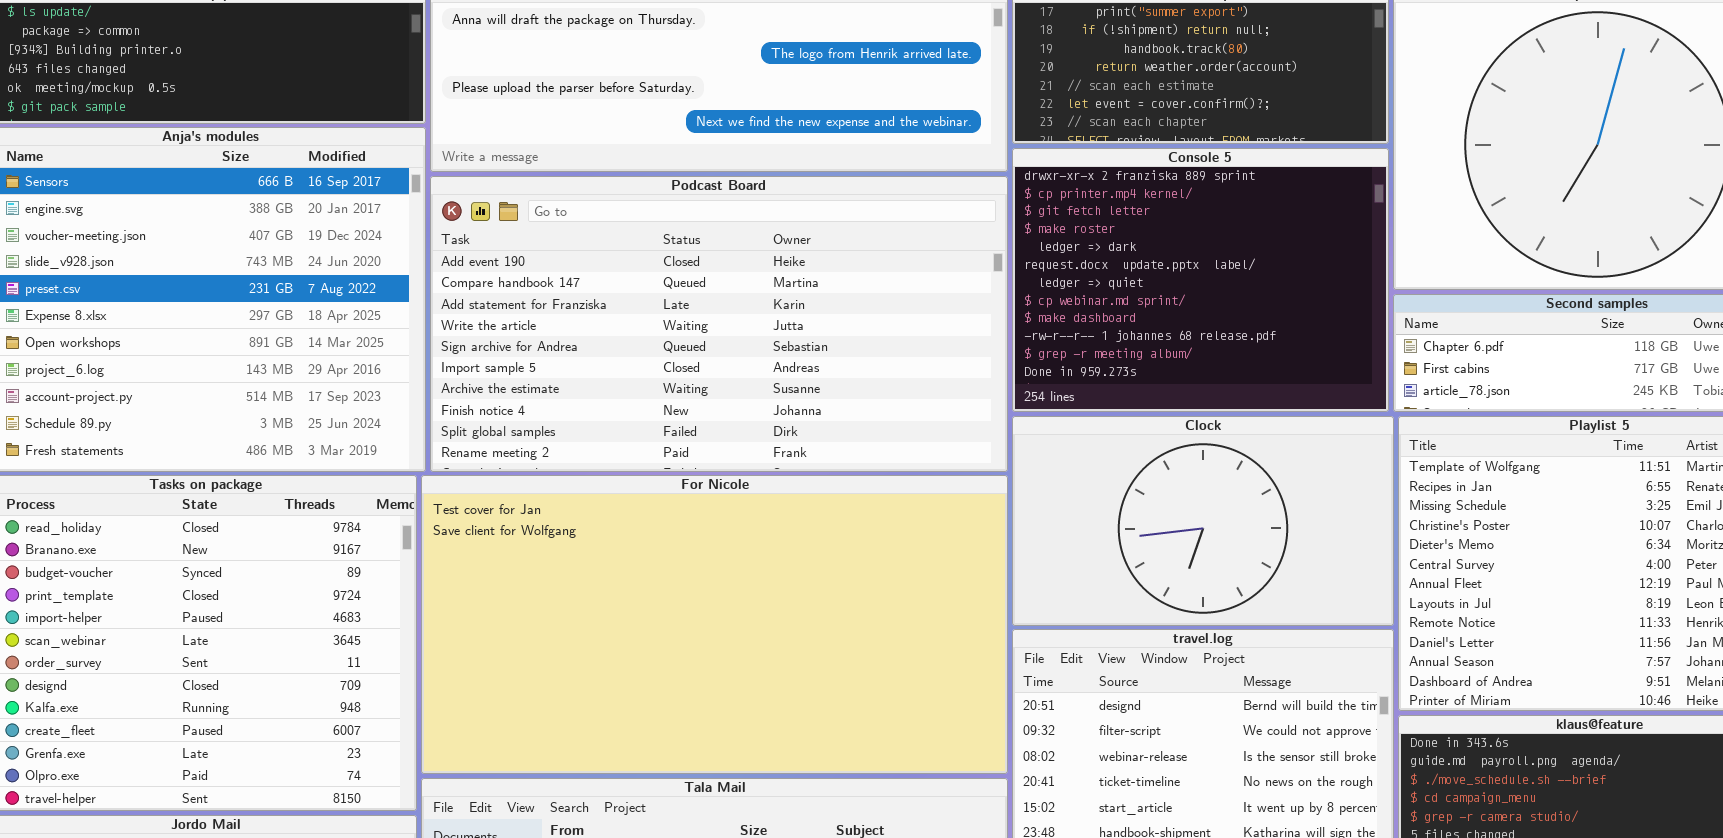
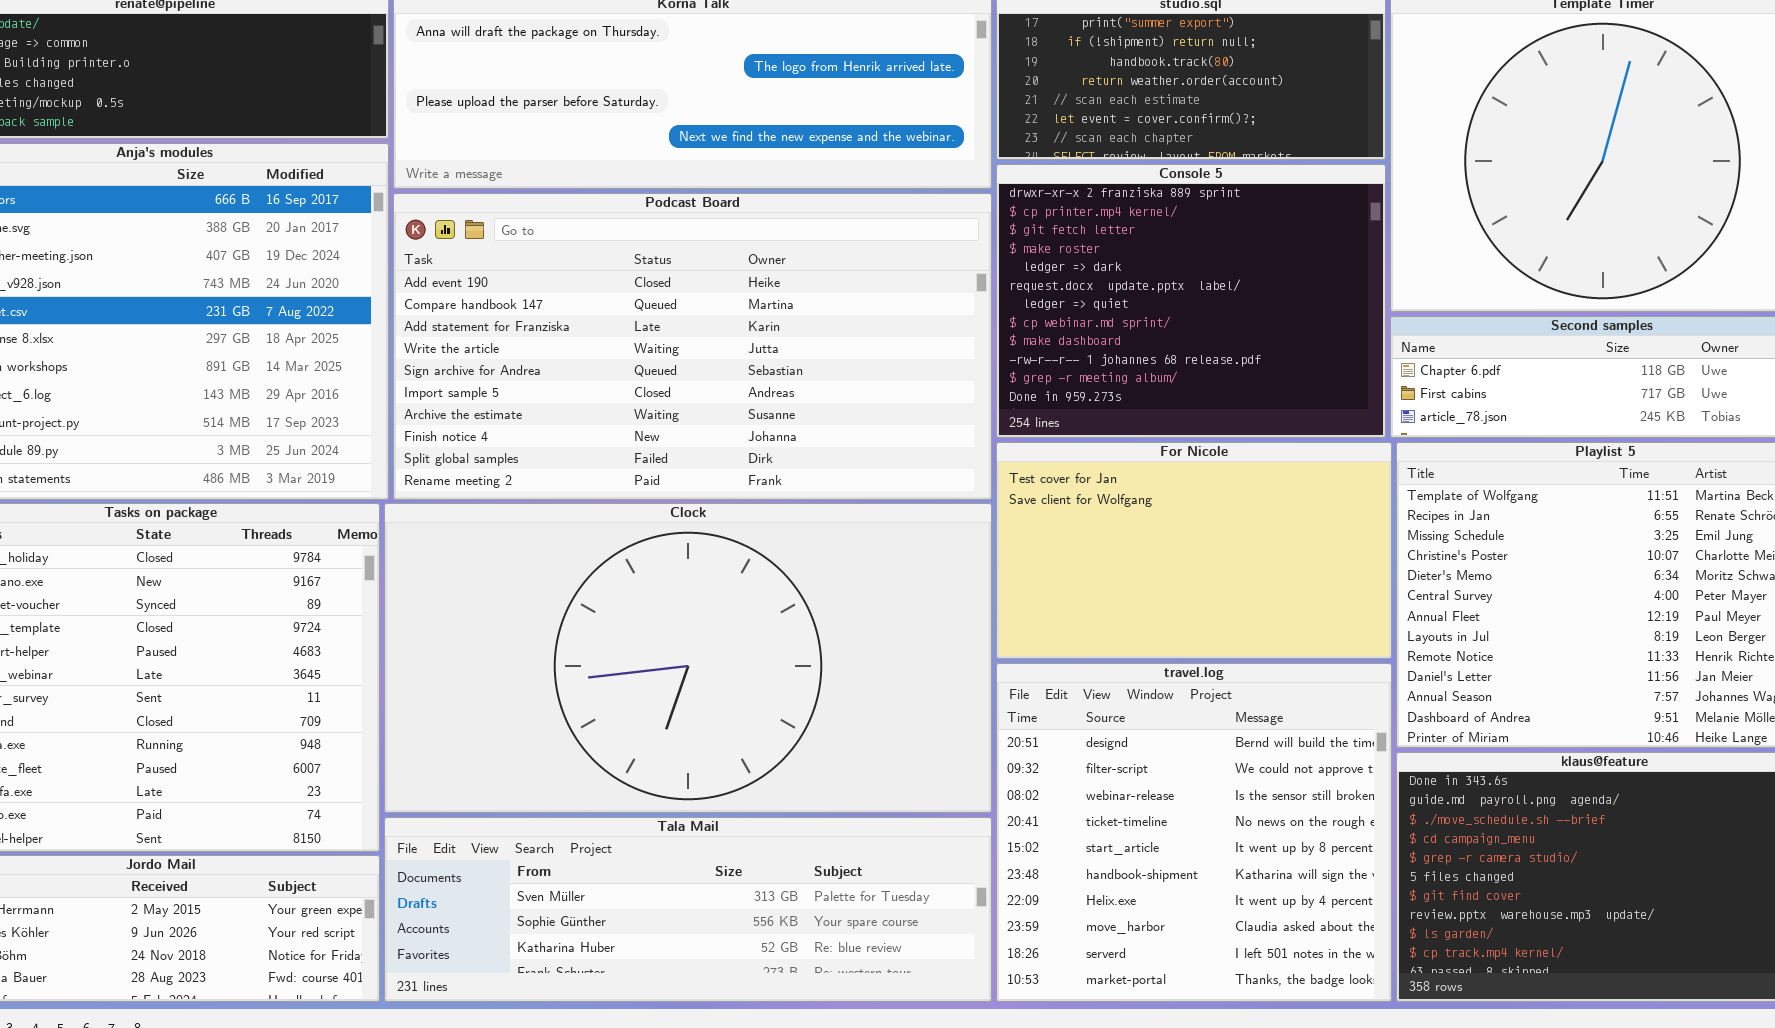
Clock: [1012,416,1394,626] -> [384,503,992,813], moved, resized
For Nicole: [421,475,1008,774] -> [996,442,1392,659], moved, resized

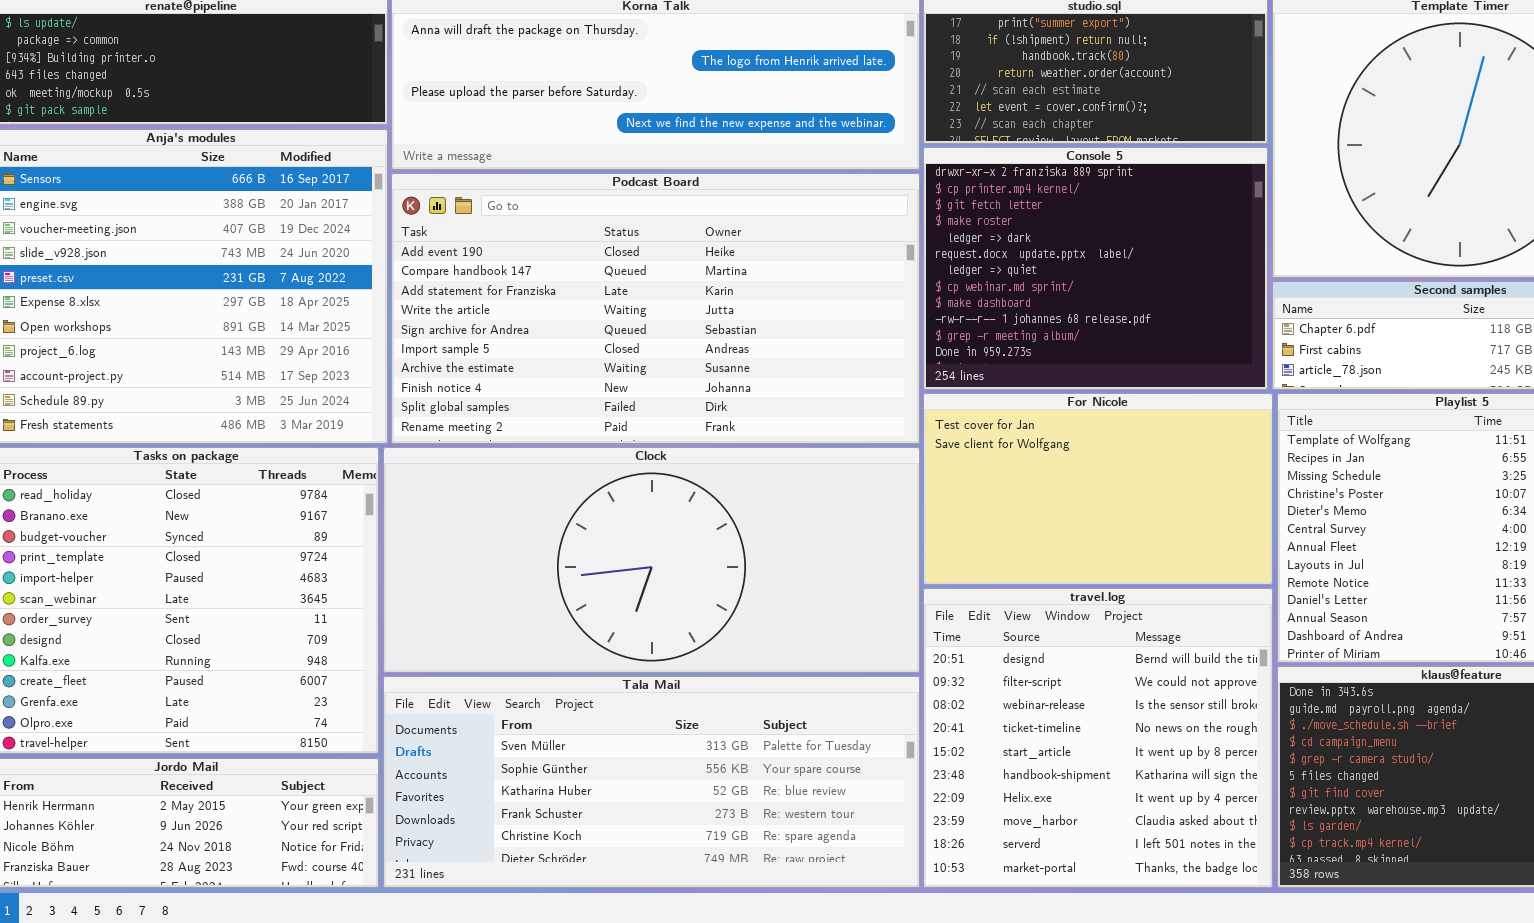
Clock: [384,503,992,813] -> [383,447,920,673], resized
Tala Mail: [384,817,992,1002] -> [383,676,920,888], resized

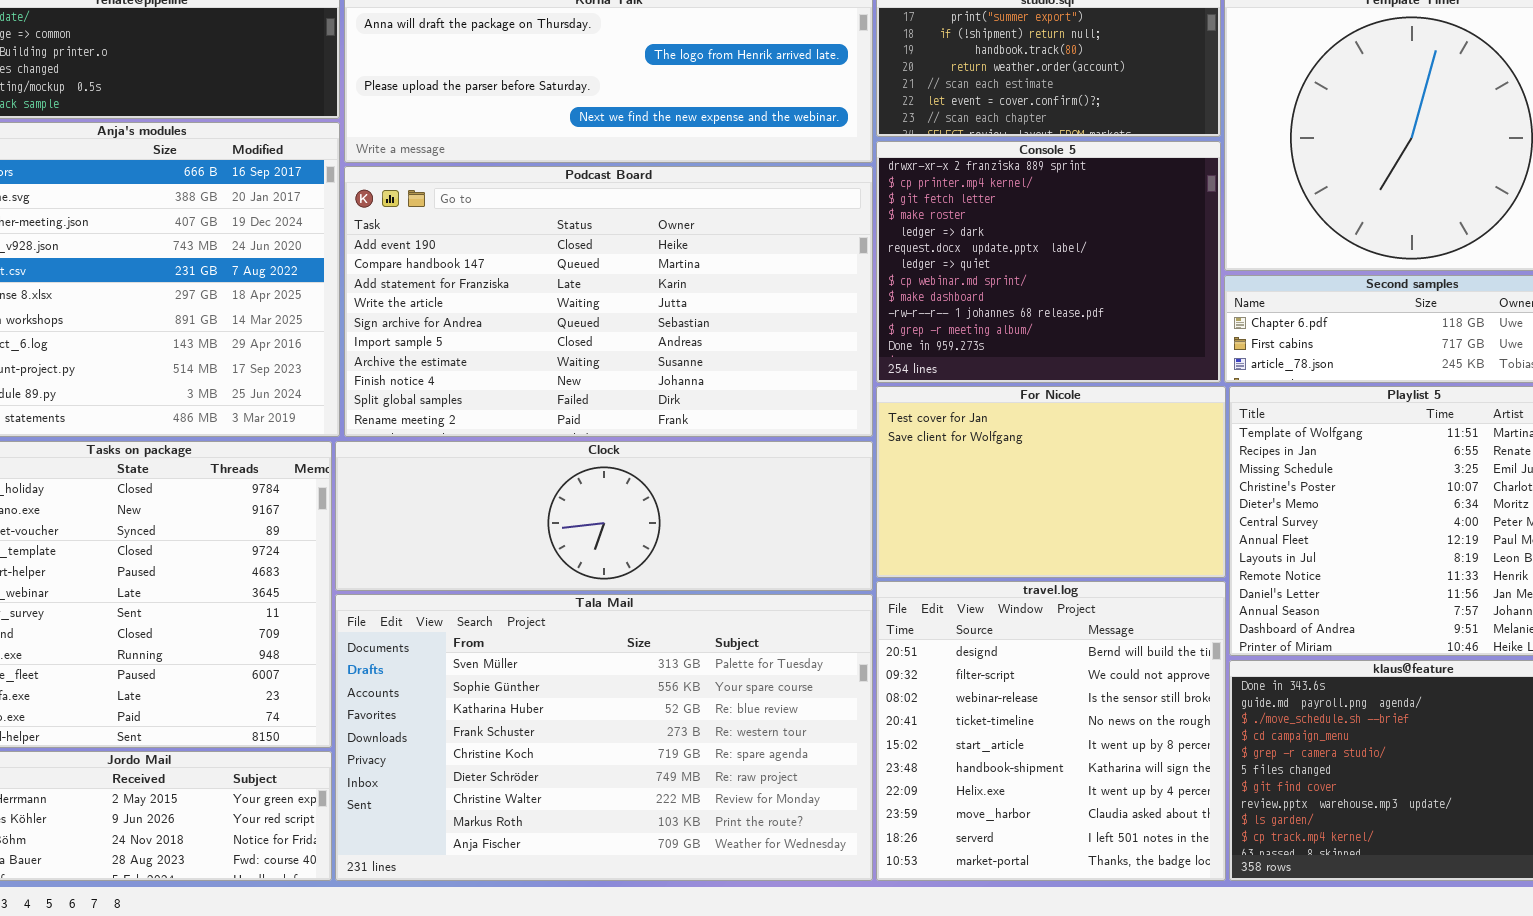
Clock: [383,447,920,673] -> [335,441,873,591], resized
Tala Mail: [383,676,920,888] -> [335,594,873,881], resized

